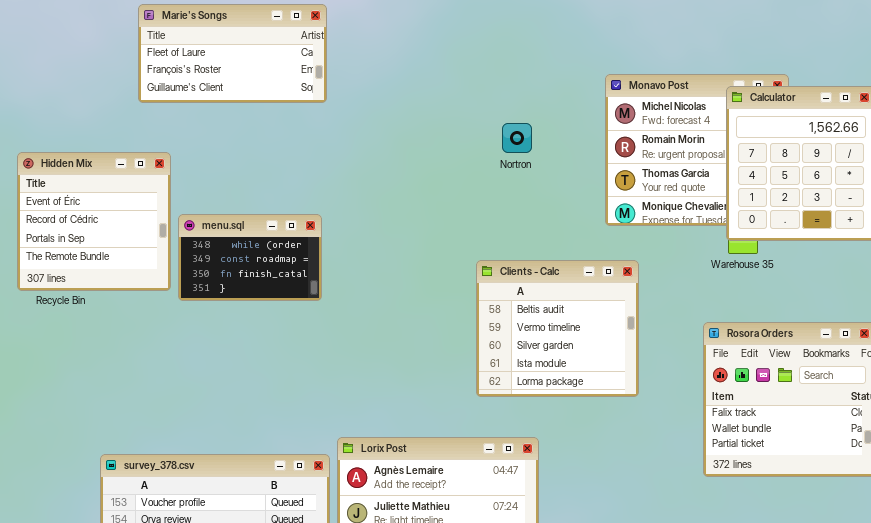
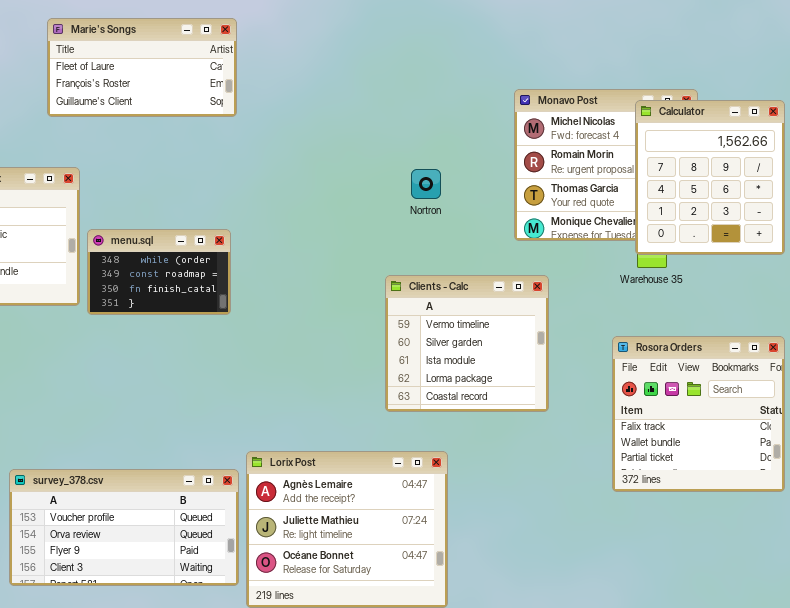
Nortron: [502,123,532,153] -> [411,169,441,199], moved
Clients - Calc: [476,260,639,397] -> [385,275,549,412], scrolled down 1 row

